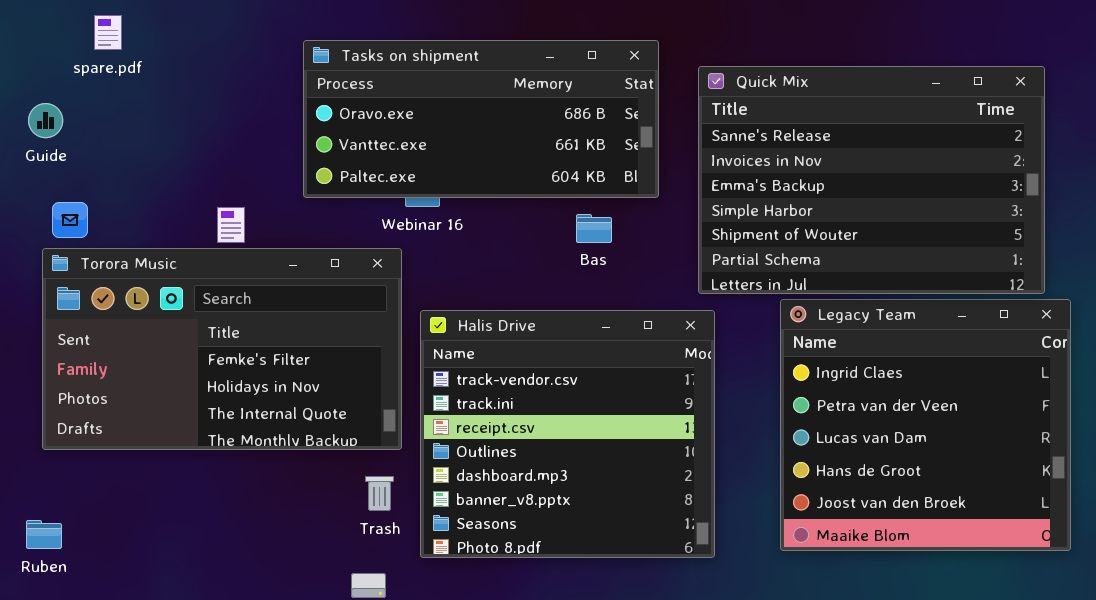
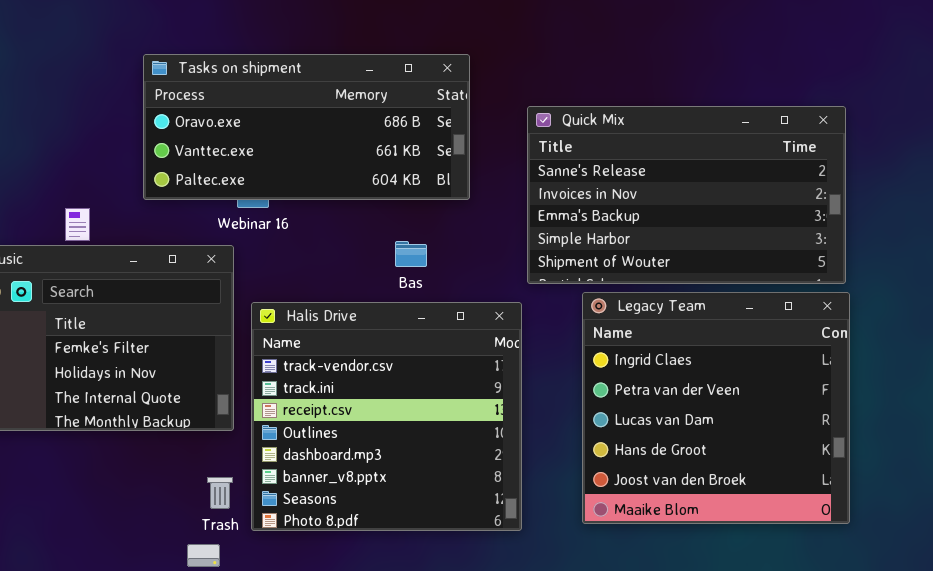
Quick Mix: [698,66,1045,294] -> [527,106,846,284], moved, resized
Bas: [576,214,612,243] -> [395,241,427,267], moved
Trash: [365,476,394,511] -> [207,477,233,509], moved

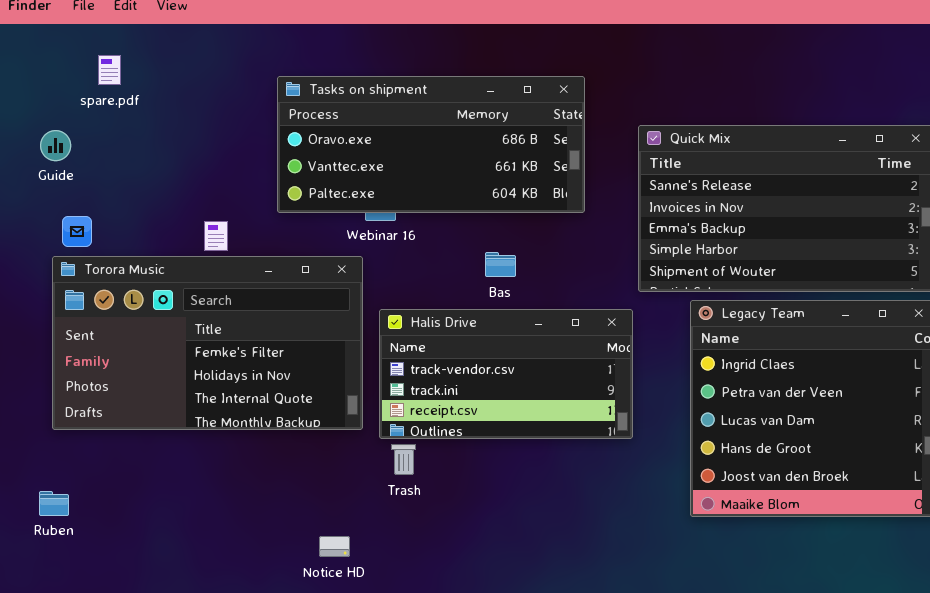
Bas: [395,241,427,267] -> [485,252,516,277], moved
Halis Drive: [251,302,522,531] -> [379,309,633,439], resized
Trash: [207,477,233,509] -> [391,444,416,475], moved

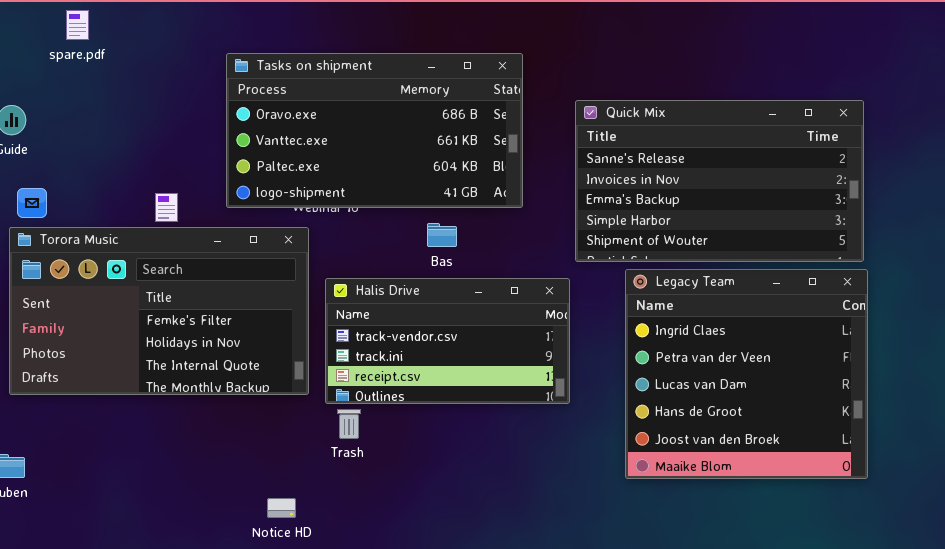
spare.pdf: [98,55,121,85] -> [66,10,89,40], moved
Tasks on shipment: [277,76,585,213] -> [226,53,523,208], resized

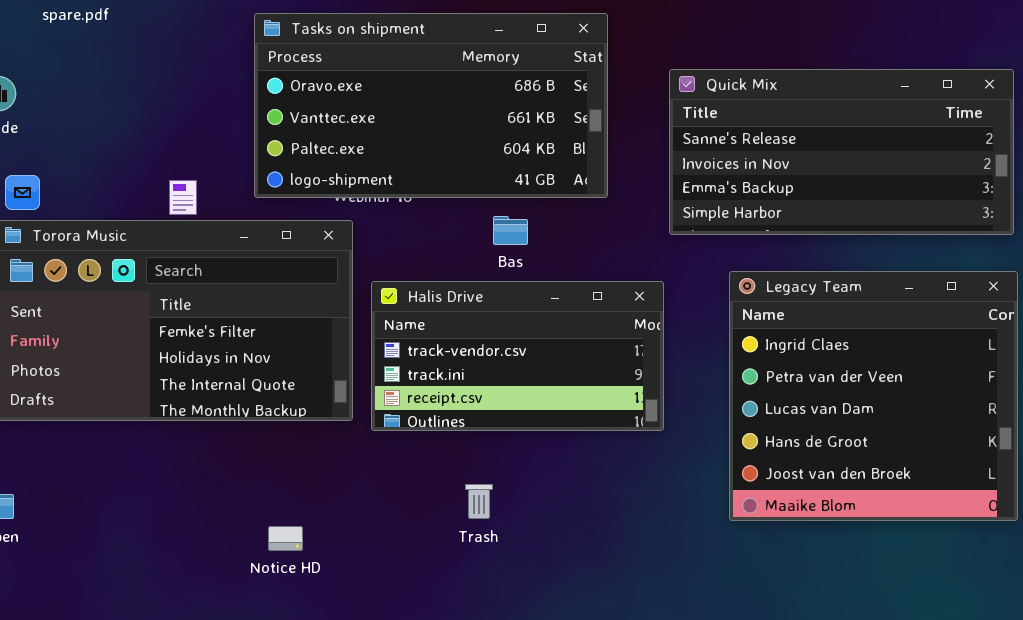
Quick Mix: [575,100,864,262] -> [669,69,1014,235], resized
Trash: [337,409,361,439] -> [465,484,493,519], moved
Notice HD: [267,498,296,518] -> [268,526,303,551], moved

